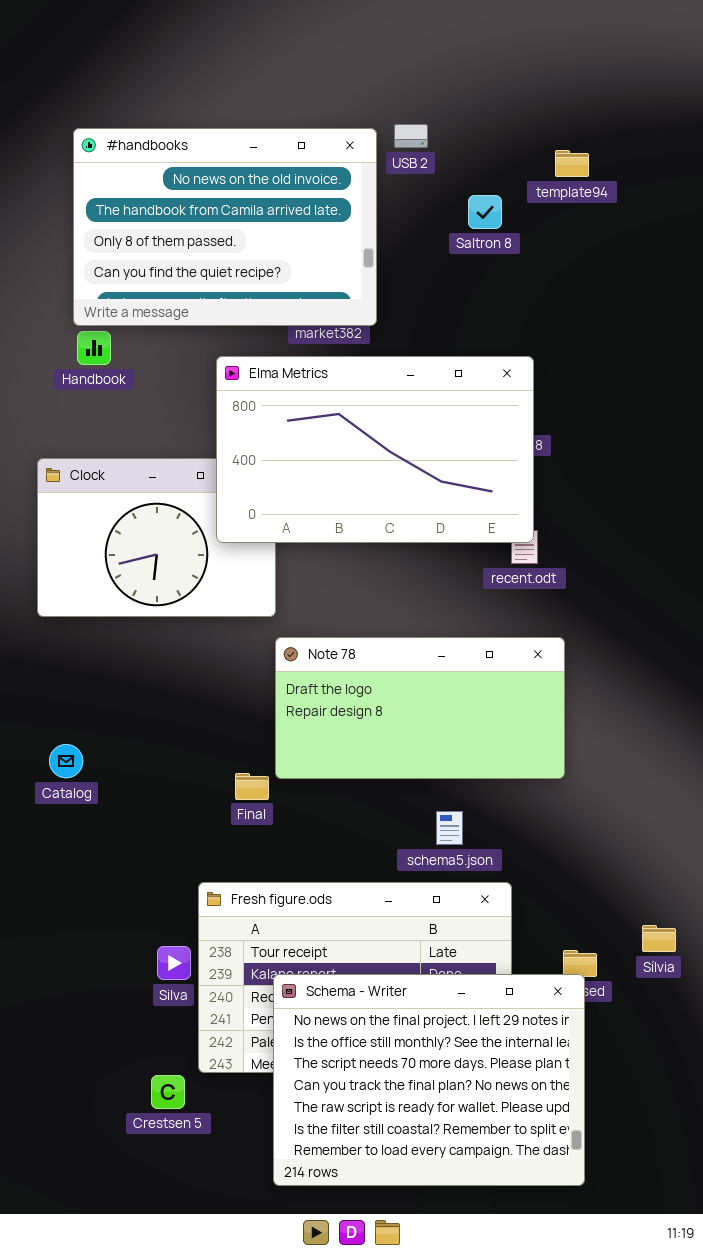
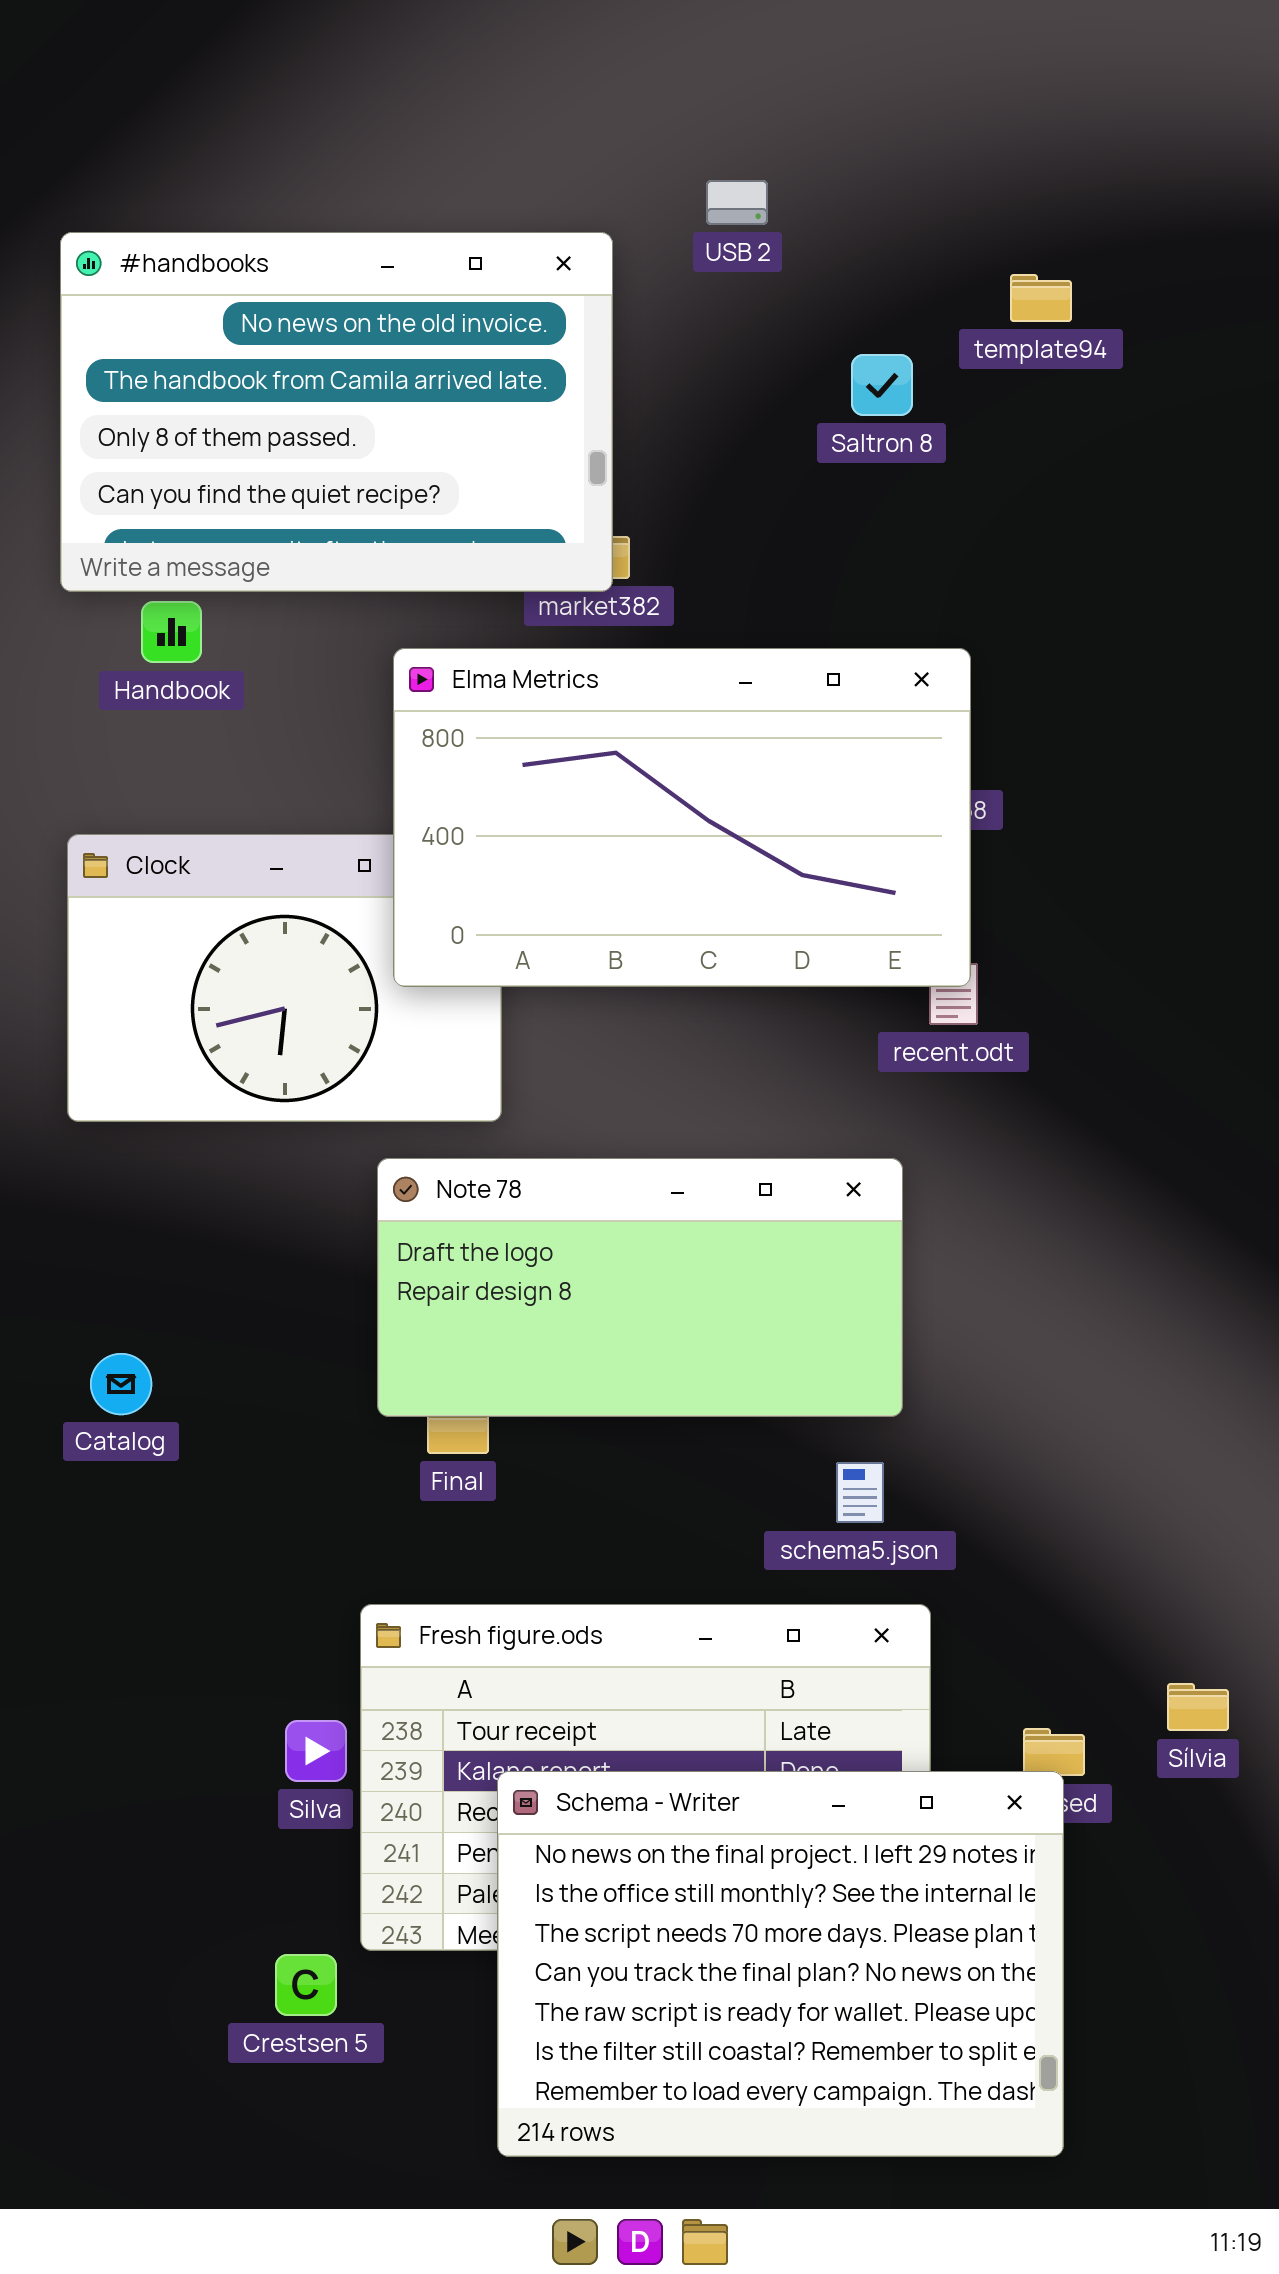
USB 2: [394,124,428,148] -> [706,180,768,225], moved
#handbooks: [73,128,377,326] -> [60,232,613,592], moved
Note 78: [275,637,565,779] -> [377,1158,903,1417], moved
schema5.json: [436,811,463,845] -> [836,1462,884,1523], moved

